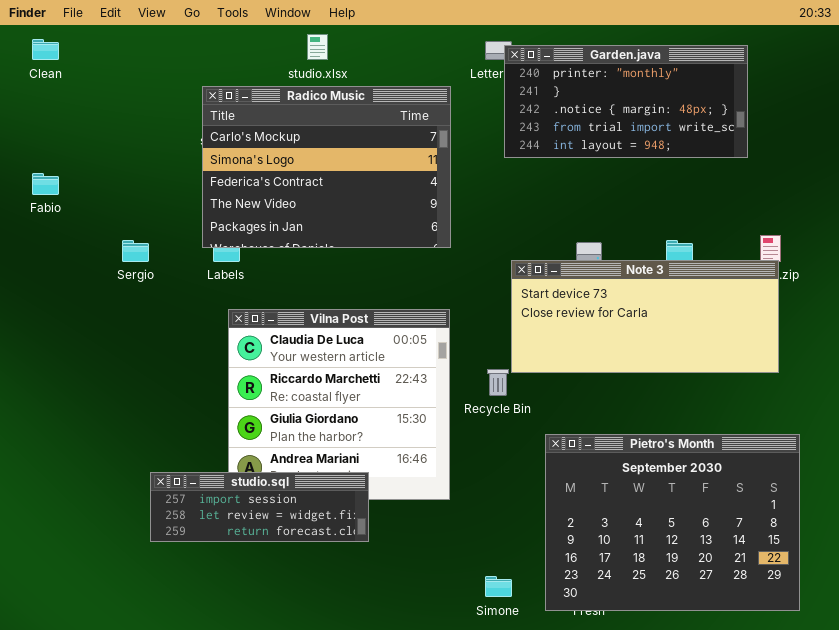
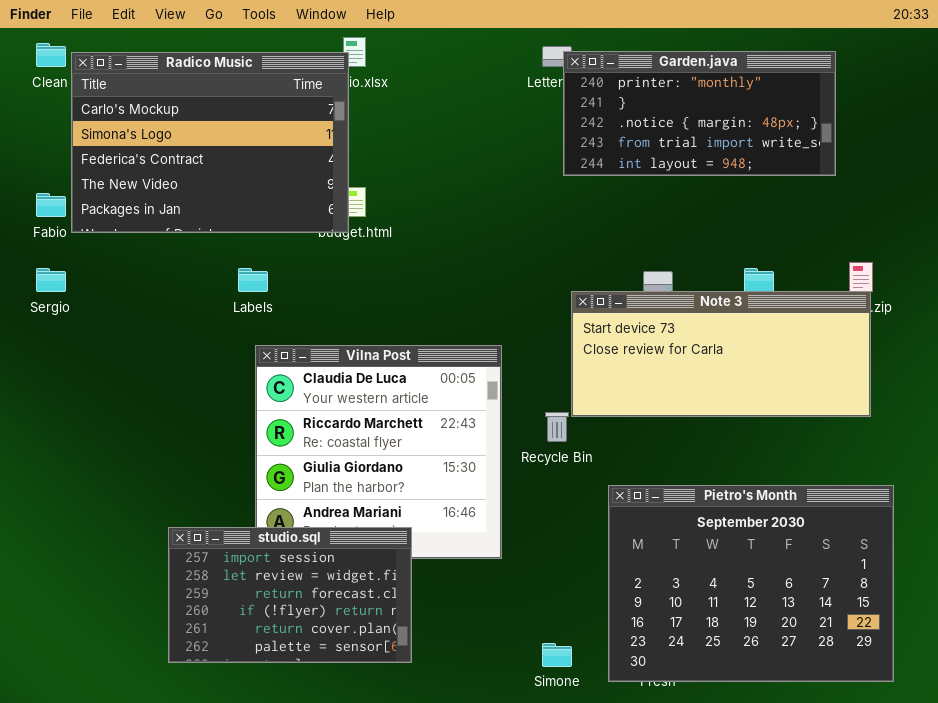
Radico Music: [202,86,451,248] -> [71,52,349,233], moved
Sergio: [122,240,149,262] -> [36,268,66,292], moved
studio.sql: [150,472,369,542] -> [168,527,412,663], resized

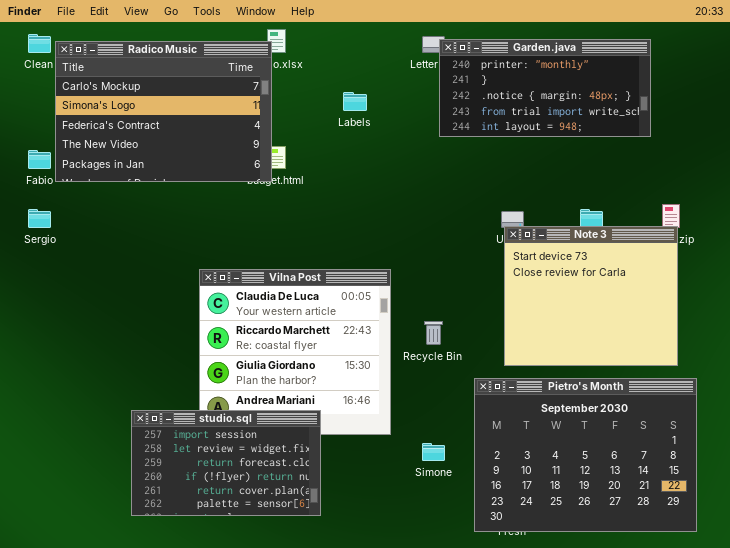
Labels: [238,268,268,292] -> [343,92,367,111], moved
Note 3: [571,291,871,417] -> [504,226,678,366], resized
Simone: [542,643,572,667] -> [422,443,445,461], moved

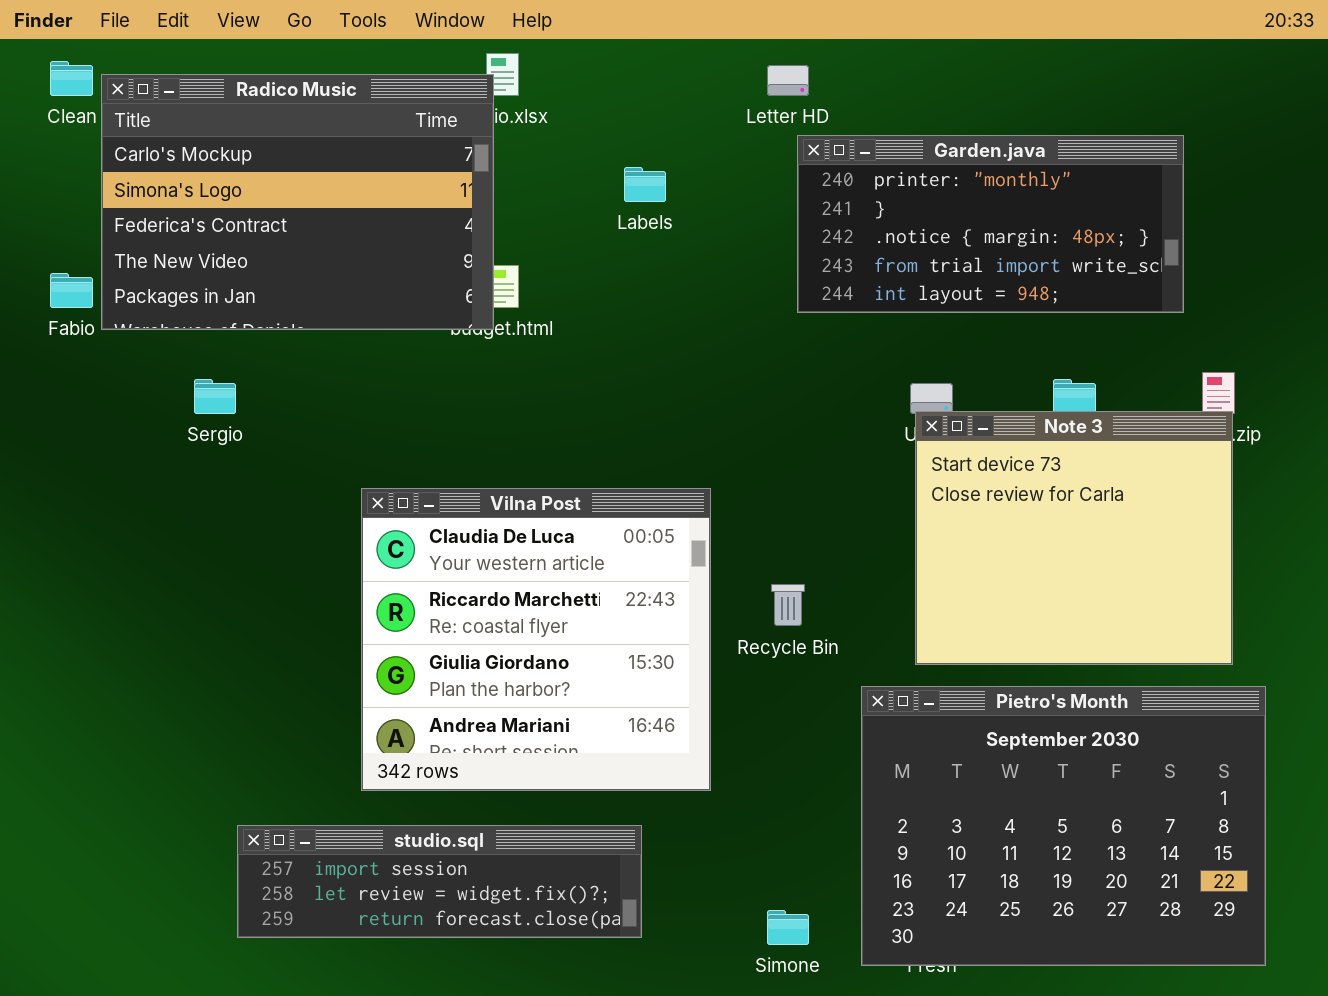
Garden.java: [439,39,651,137] -> [797,135,1184,313], moved
Sergio: [28,209,51,228] -> [194,379,236,414], moved
studio.sql: [131,410,321,516] -> [237,825,642,938], resized
Simone: [422,443,445,461] -> [767,910,809,945], moved

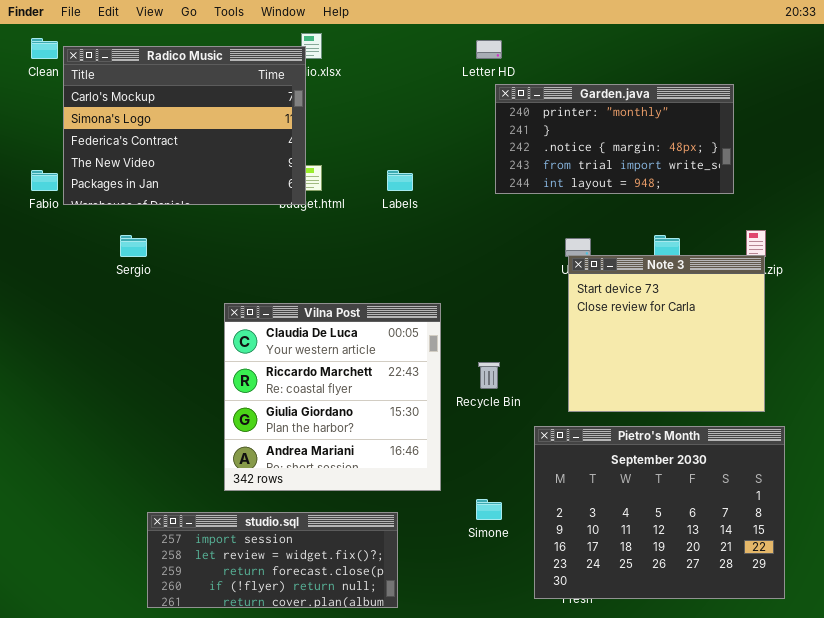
Labels: [624,167,666,202] -> [387,170,413,191], moved
studio.sql: [237,825,642,938] -> [147,512,398,608], resized
Simone: [767,910,809,945] -> [476,499,502,520], moved

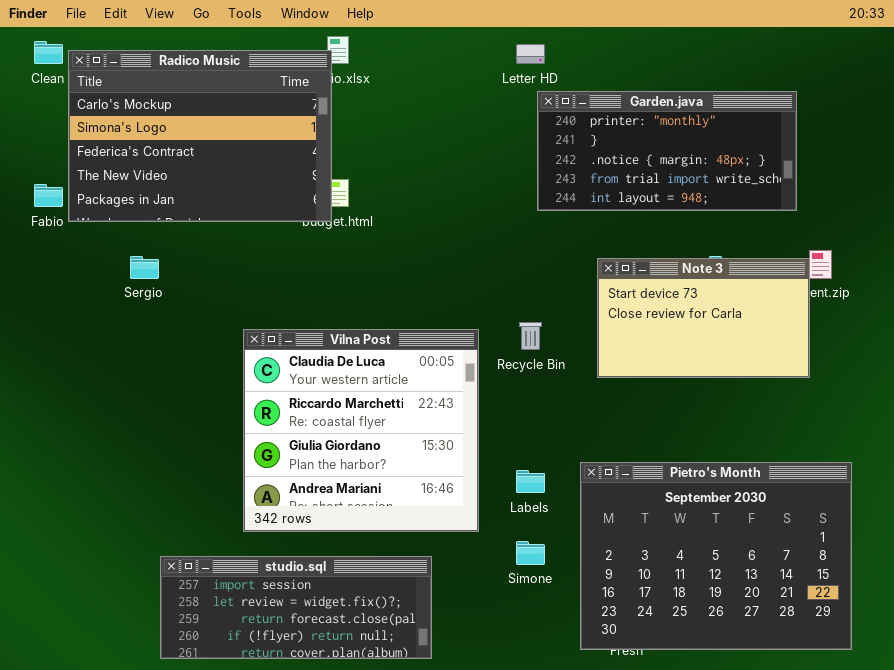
Labels: [387,170,413,191] -> [516,470,545,493], moved
Note 3: [568,255,765,412] -> [597,258,810,378], moved, resized
Recycle Bin: [478,362,500,389] -> [519,322,542,350], moved

